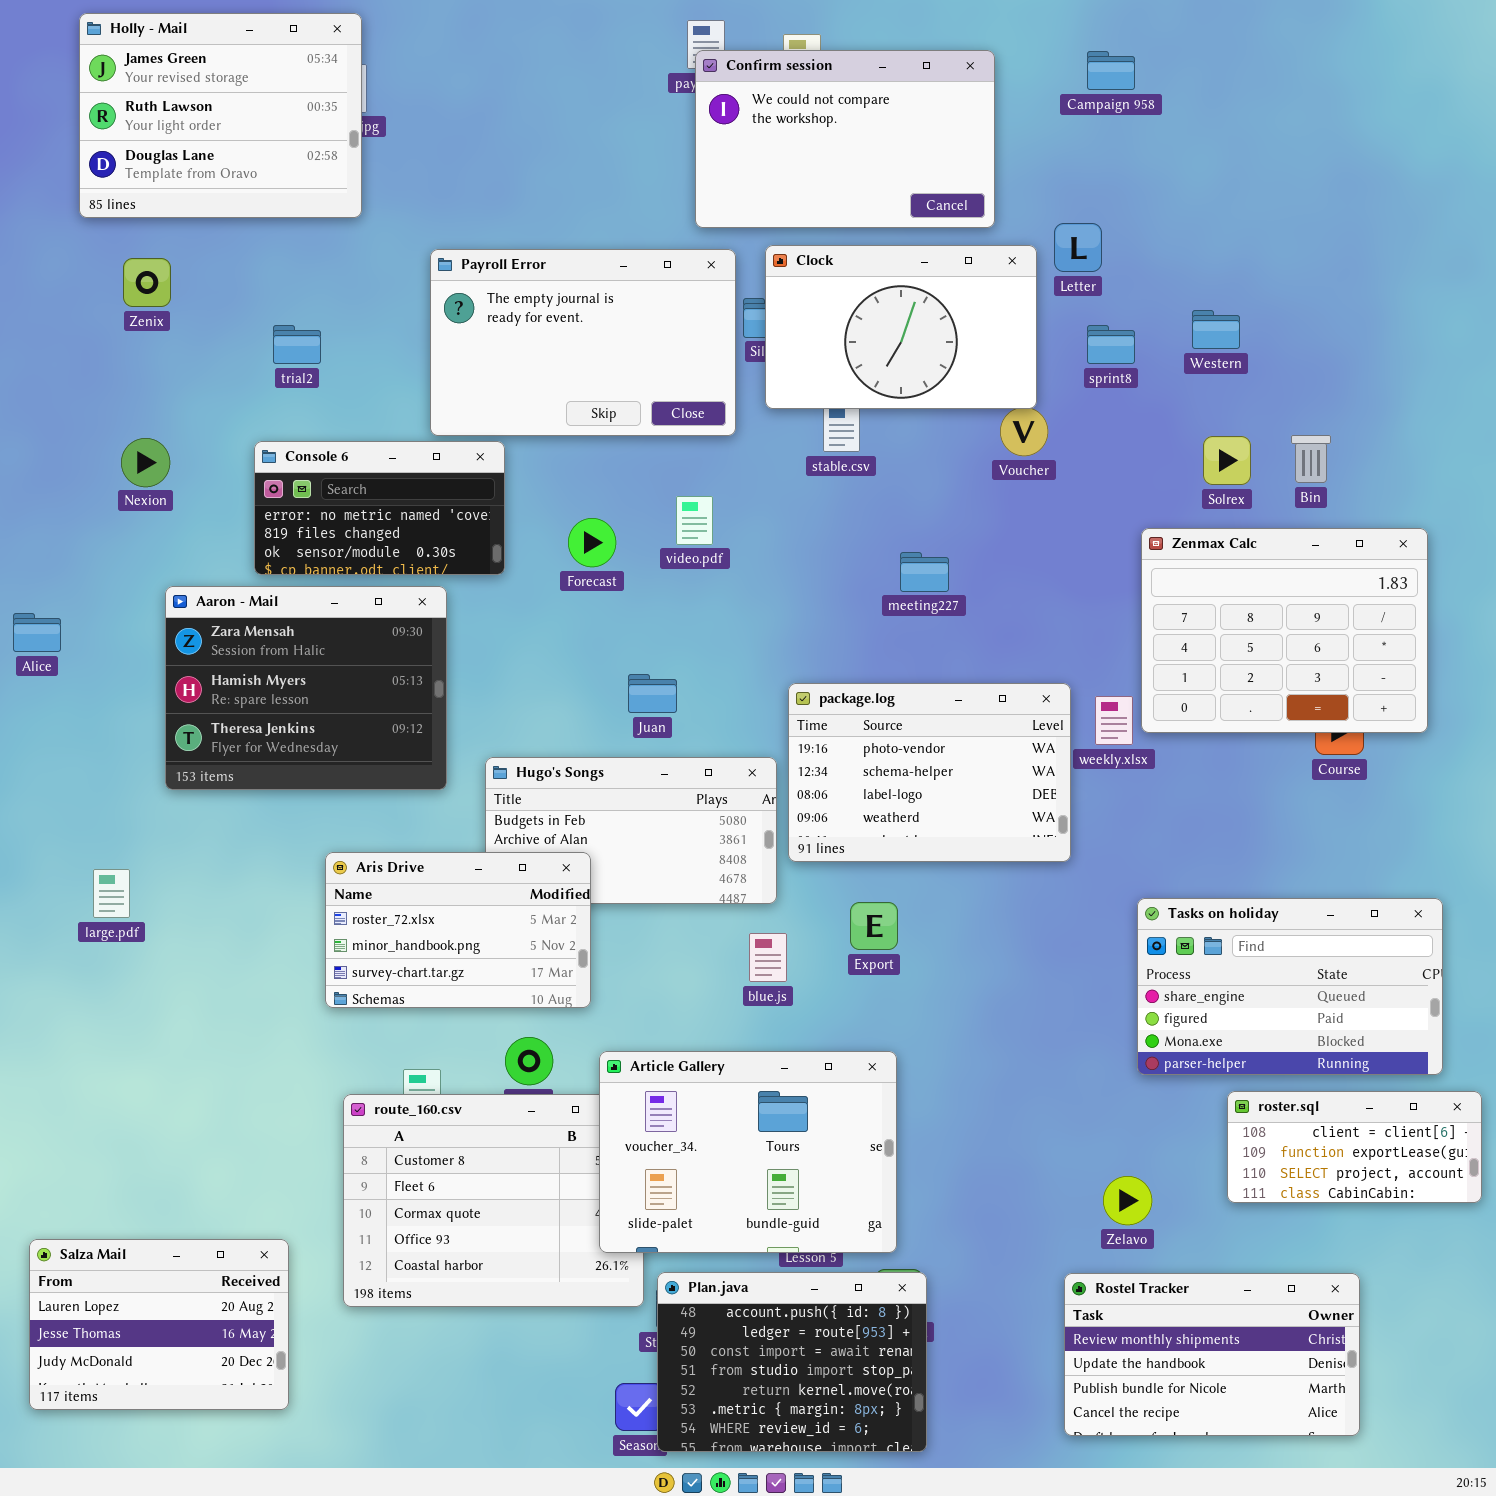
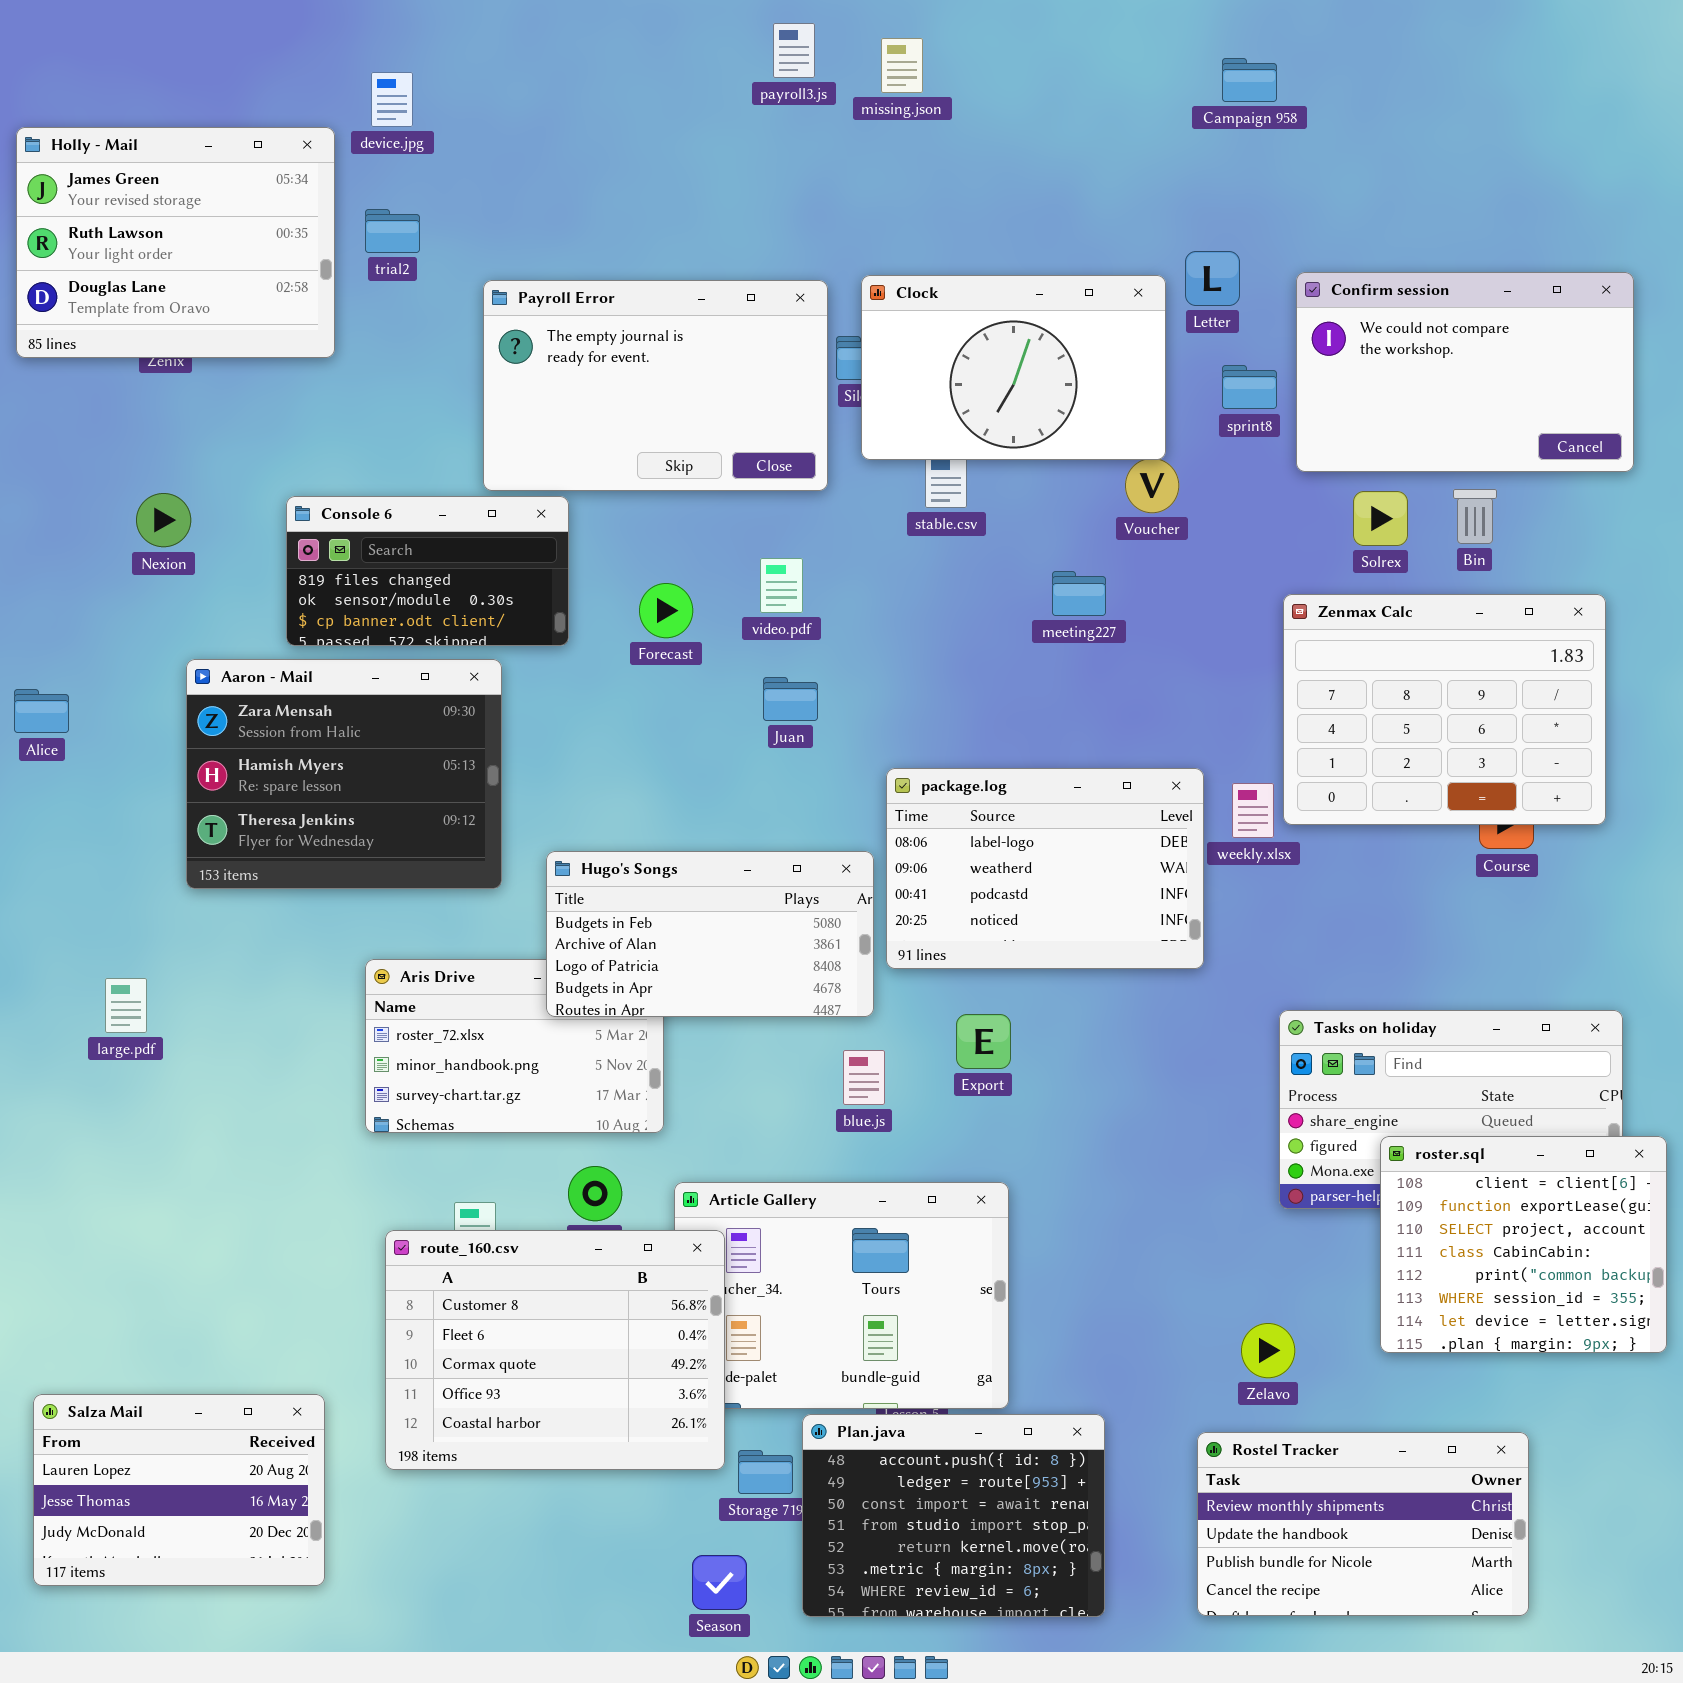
Holly - Mail: [79,13,362,218] -> [16,127,335,358], moved
Confirm session: [695,50,995,228] -> [1296,272,1634,472], moved
trial2: [273,325,321,364] -> [365,209,420,253], moved
Console 6: [254,441,505,575] -> [286,496,569,646], scrolled down 1 row
meeting227: [900,552,949,592] -> [1052,571,1106,616], moved
Juan: [628,674,677,713] -> [763,677,818,721], moved
package.log: [788,683,1071,862] -> [886,768,1204,969], scrolled down 2 rows
Hugo's Songs: [485,757,777,904] -> [546,851,874,1017], raised
roster.sql: [1227,1091,1482,1203] -> [1380,1136,1667,1353], resized
route_160.csv: [343,1094,644,1307] -> [385,1230,725,1470], raised
Plan.java: [657,1272,927,1452] -> [802,1414,1105,1617], moved

